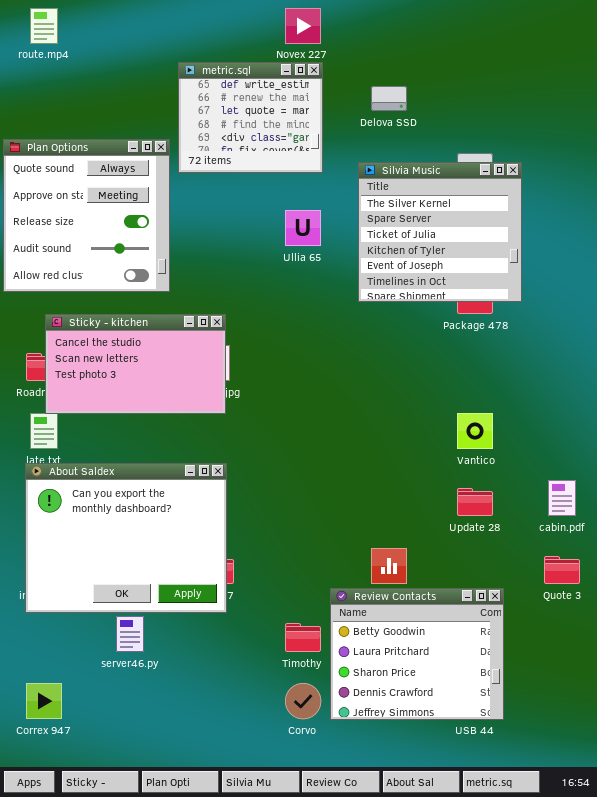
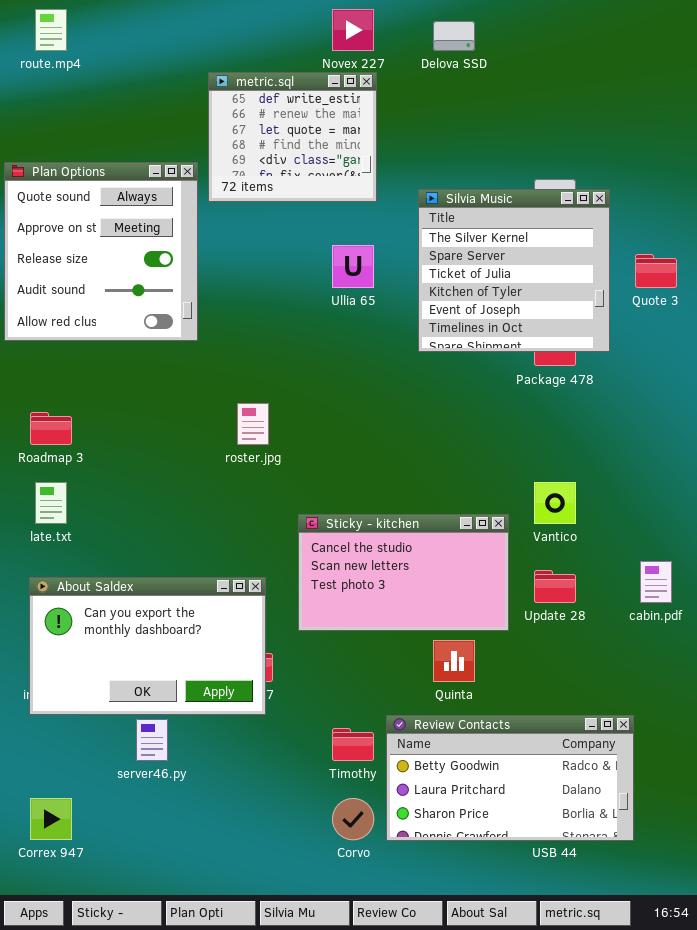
Delova SSD: [371,86,407,111] -> [433,21,475,51], moved
Sticky - kitchen: [45,314,226,414] -> [298,514,509,631], moved
About Saldex: [25,463,227,613] -> [29,577,266,715], resized
Quote 3: [544,556,580,584] -> [635,254,677,288], moved
Review Contacts: [330,588,504,720] -> [386,715,634,841], resized

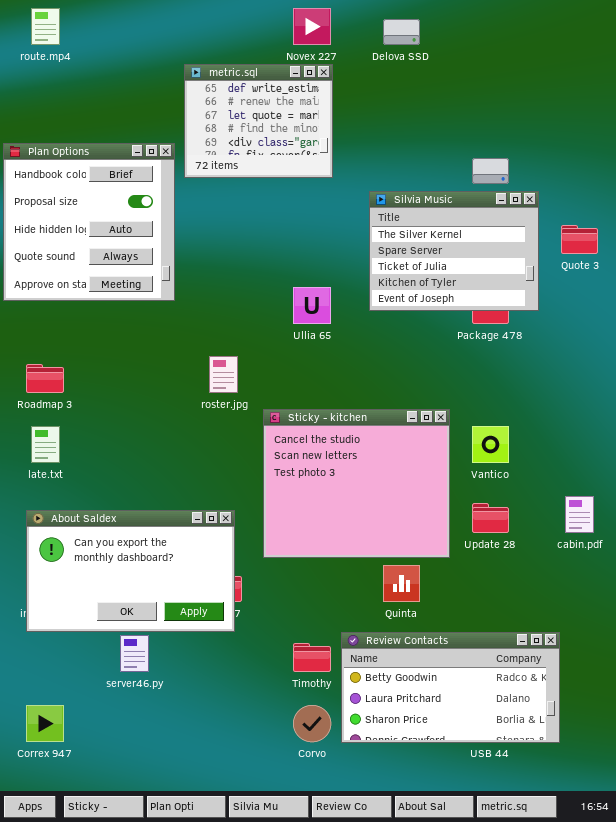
Plan Options: [4,162,198,341] -> [3,143,175,301], scrolled up 3 rows
Silvia Music: [418,189,610,352] -> [369,191,539,311], resized
Ullia 65: [332,245,374,288] -> [293,287,331,324], moved
Sticky - kitchen: [298,514,509,631] -> [263,409,450,558], resized

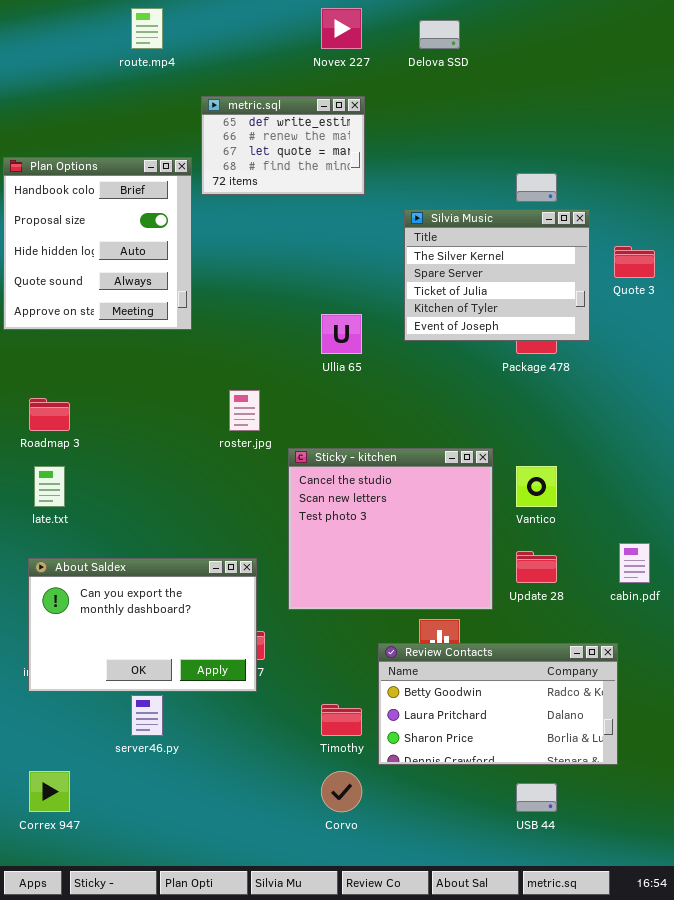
route.mp4: [31,8,60,45] -> [131,8,163,49], moved
metric.sql: [184,64,333,178] -> [201,96,365,195], resized
Review Contacts: [341,632,560,743] -> [378,643,618,765], moved

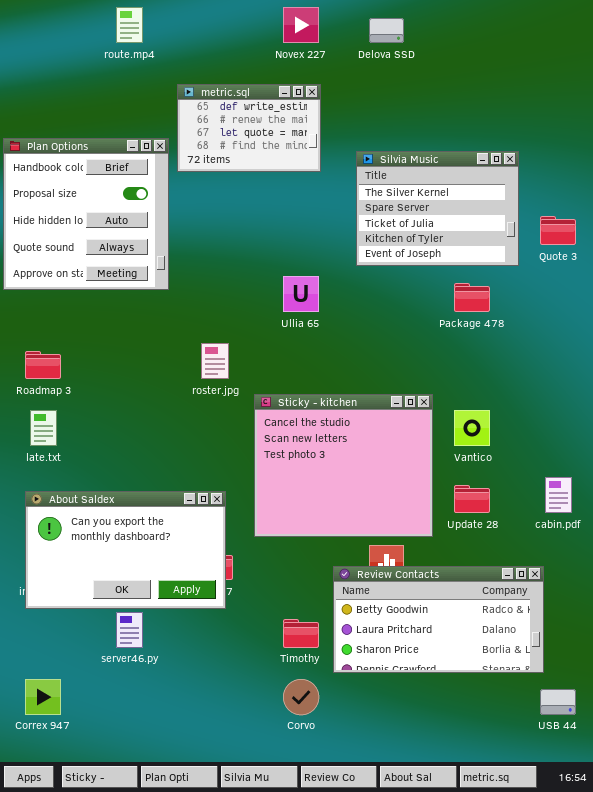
Silvia Music: [404,209,590,341] -> [356,151,519,266], moved
USB 44: [516,783,557,812] -> [540,689,576,715], moved

